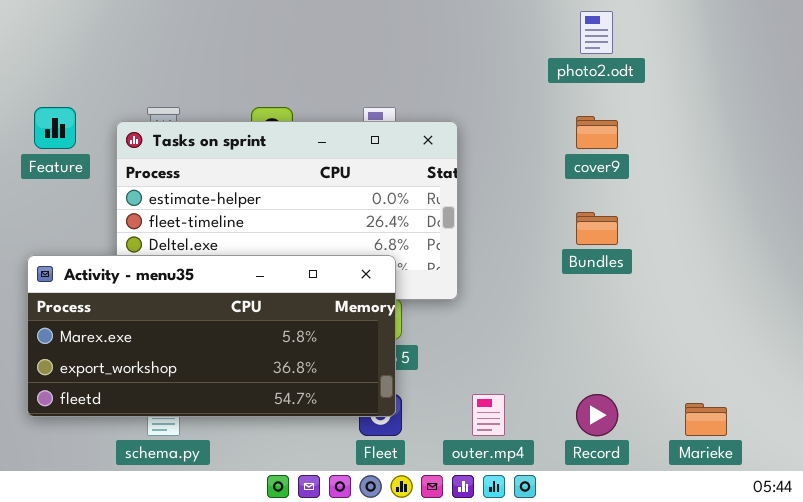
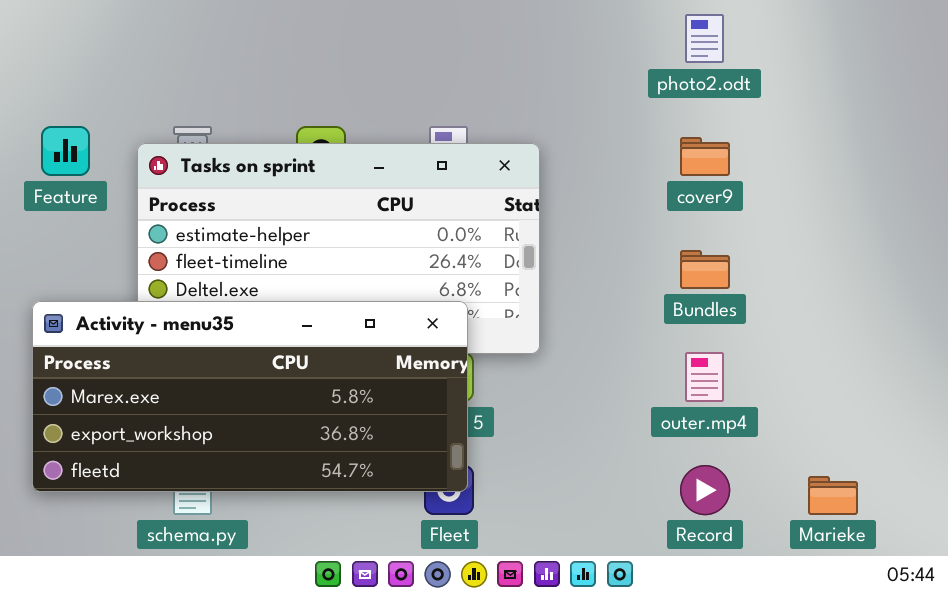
outer.mp4: [472,394,505,436] -> [685,352,724,402], moved

